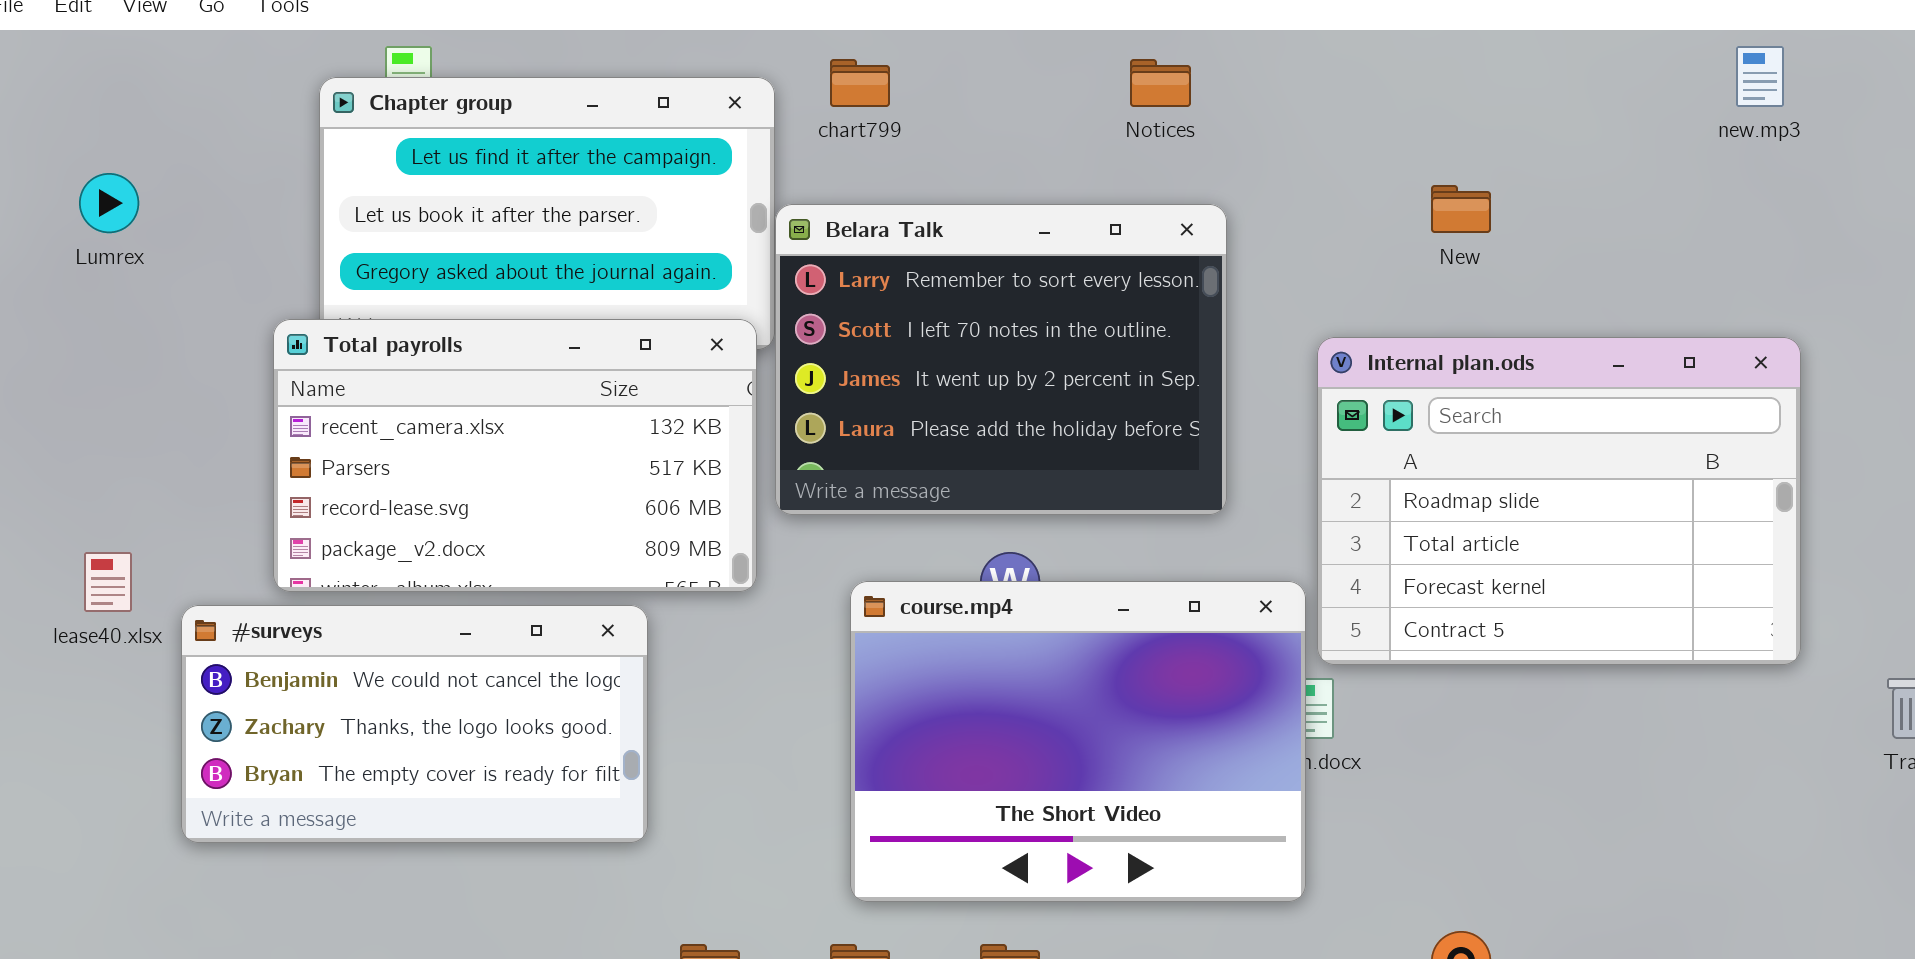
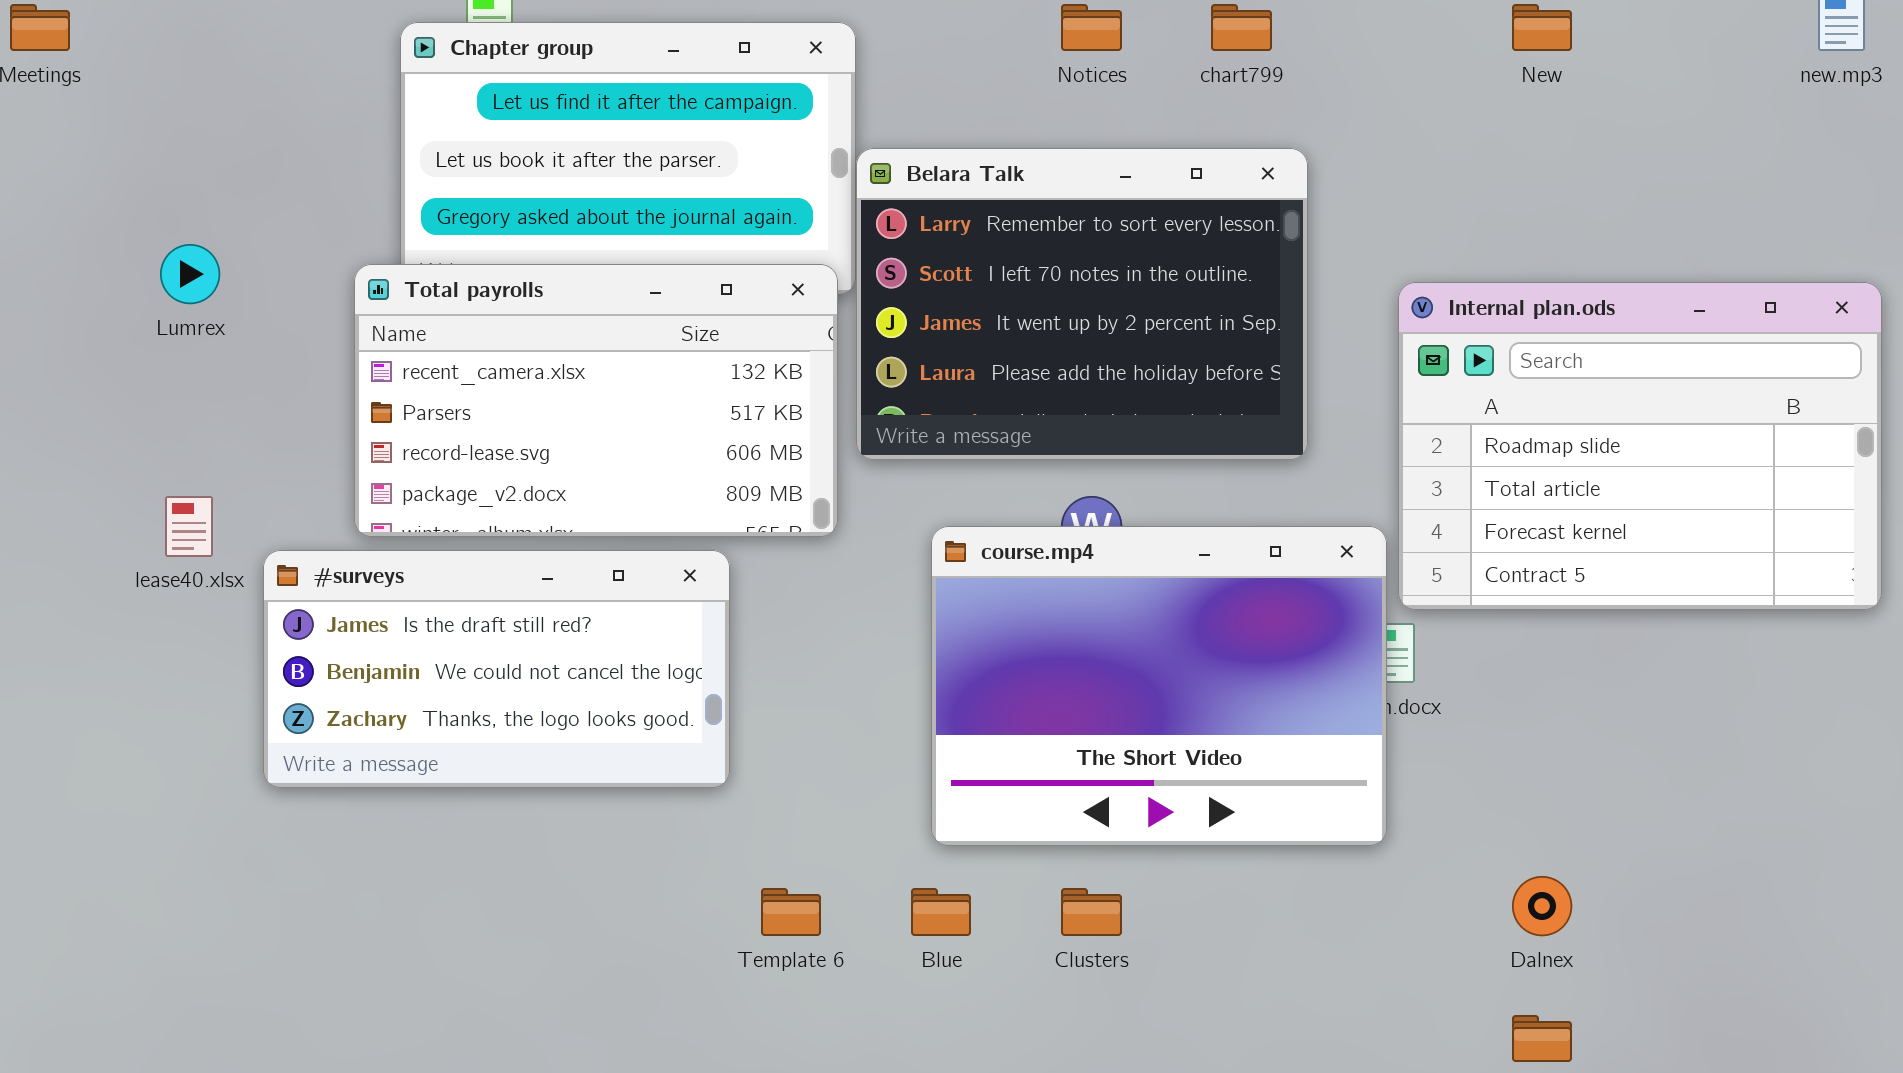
chart799: [830,59,890,107] -> [1211,4,1272,51], moved
Notices: [1130,59,1191,107] -> [1061,4,1122,51], moved
Lumrex: [79,173,139,233] -> [160,244,220,304], moved
New: [1431,185,1491,233] -> [1512,4,1572,51], moved
#surveys: [181,605,648,843] -> [263,550,730,788], scrolled up 1 row

